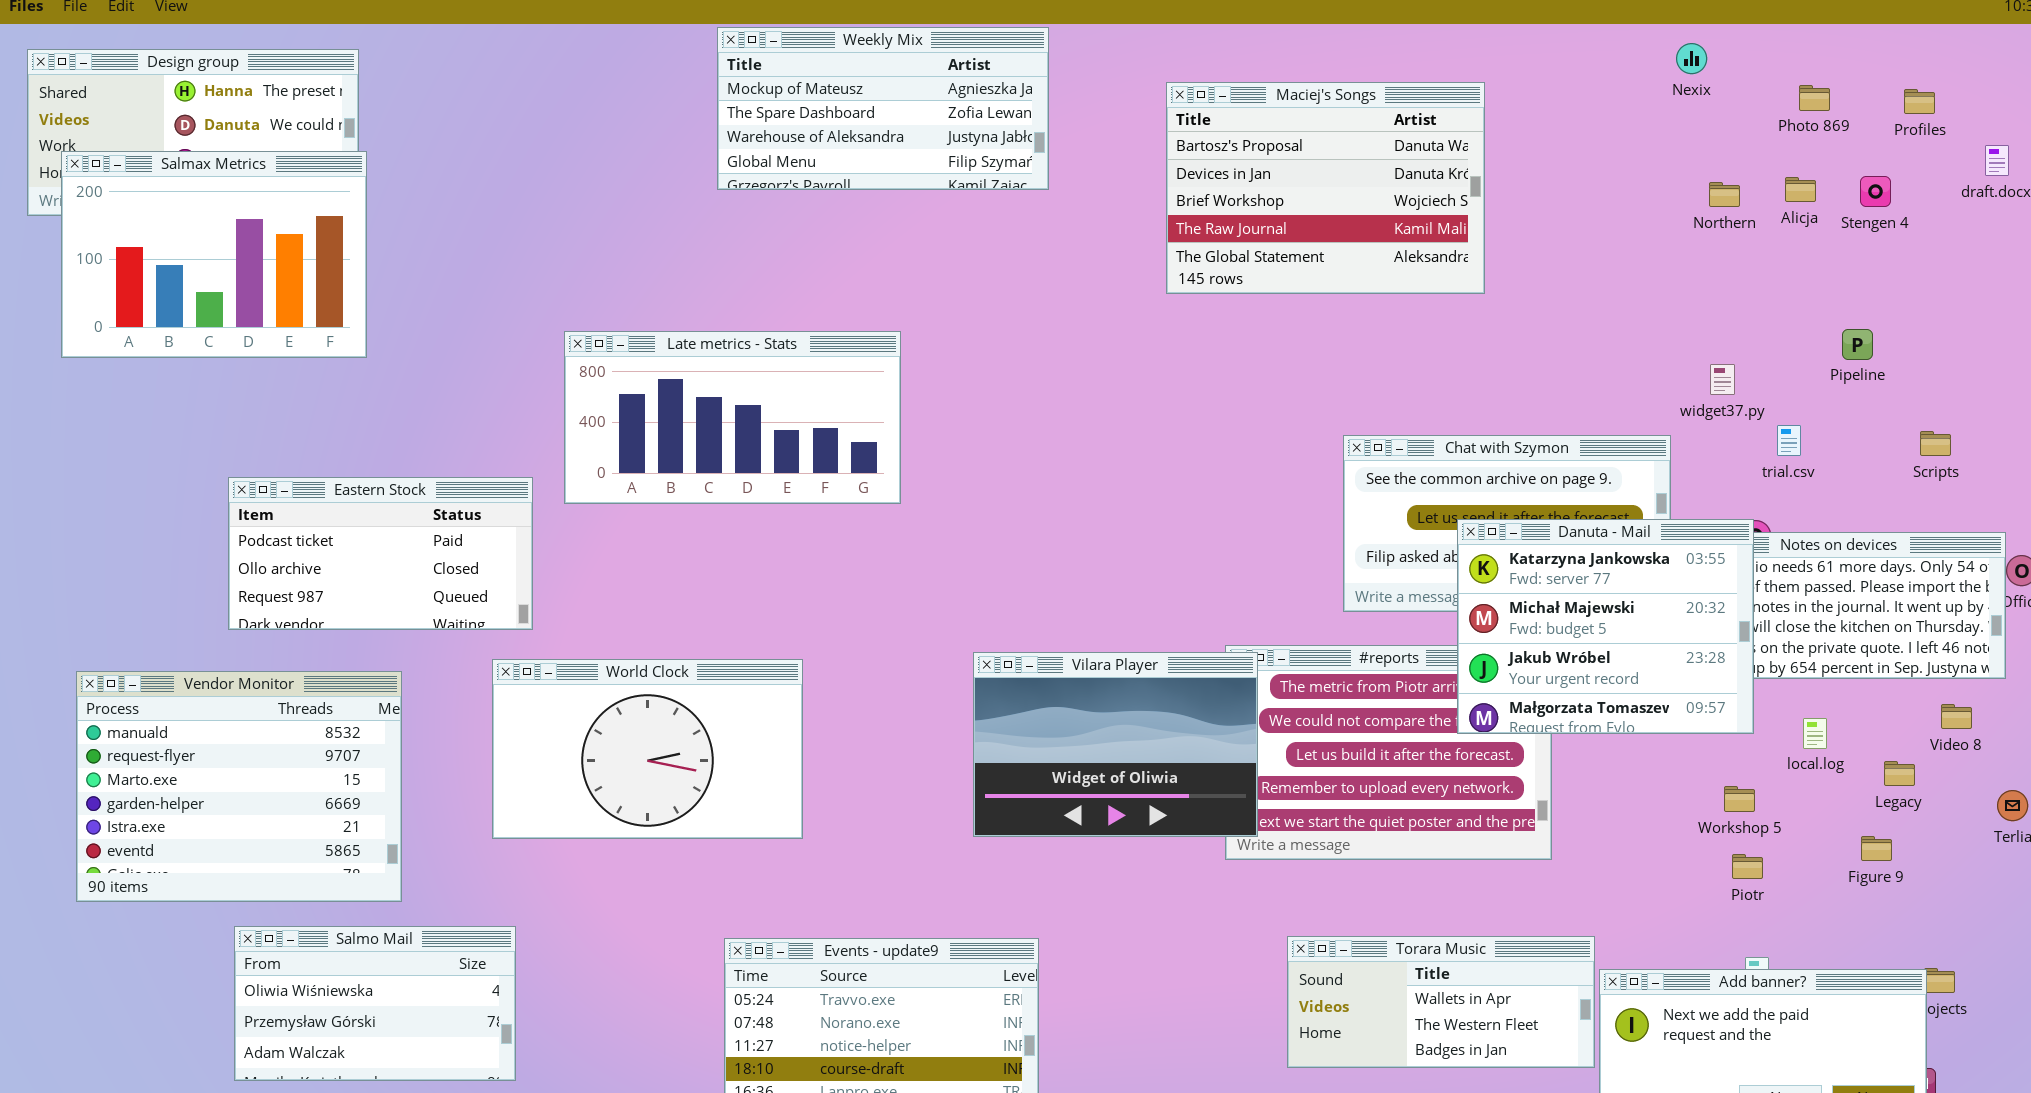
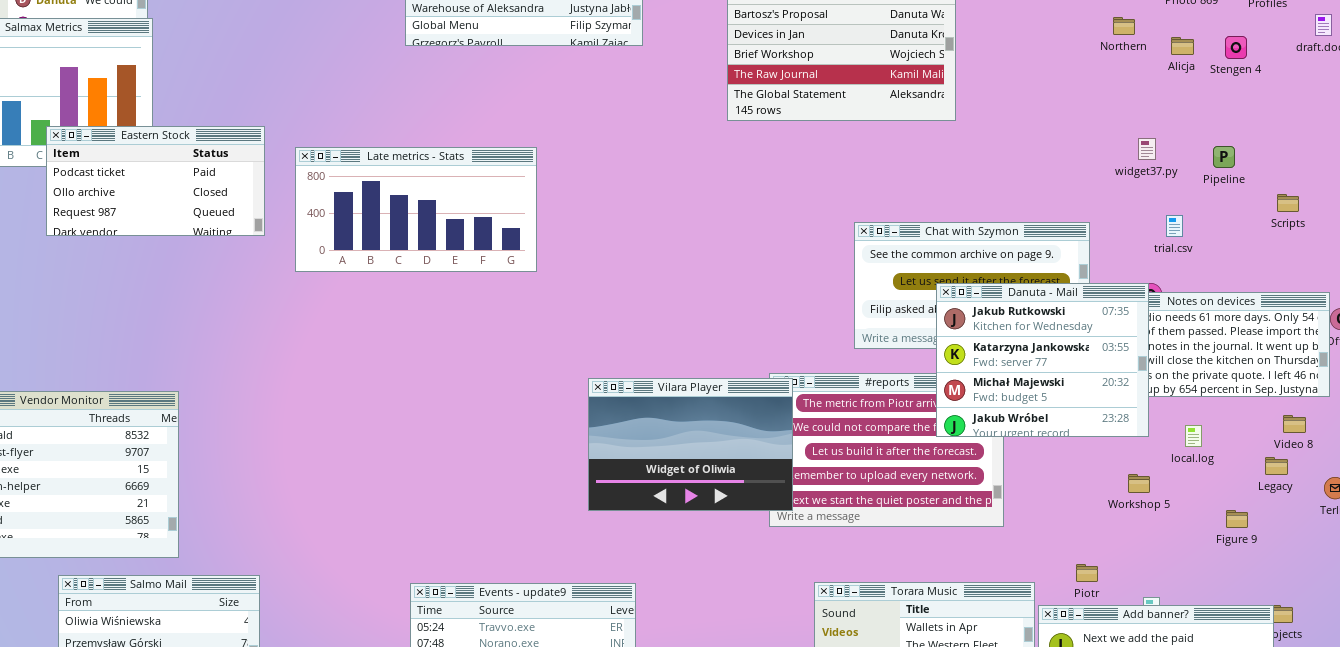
Northern: [1709,182,1740,207] -> [1113,17,1135,35], moved
widget37.py: [1710,364,1735,395] -> [1138,138,1156,160], moved
Scripts: [1920,431,1951,456] -> [1277,194,1299,212], moved
Eastern Stock: [228,477,533,630] -> [46,126,265,236], moved
Danuta - Mail: [1457,519,1754,734] -> [936,283,1149,437], scrolled up 1 row
World Clock: [492,659,803,839] -> none, closed
Legacy: [1884,761,1915,786] -> [1265,457,1288,475], moved
Piotr: [1732,854,1763,879] -> [1076,564,1098,582], moved

